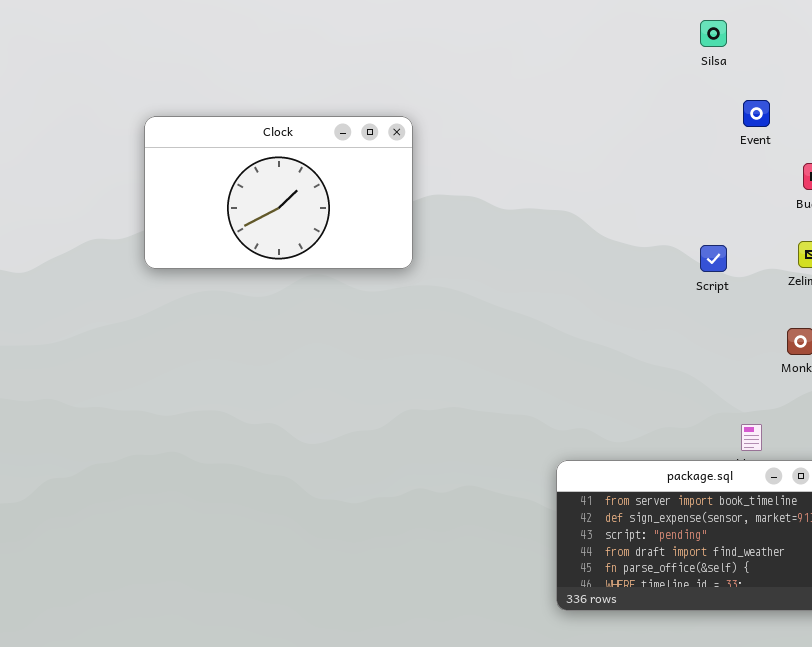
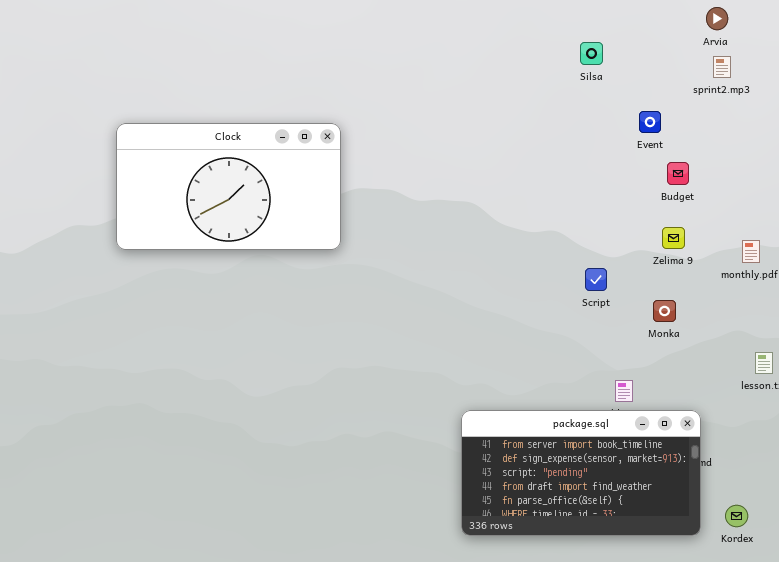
Event: [743,100,770,127] -> [639,111,661,133], moved
Script: [700,245,727,272] -> [585,268,607,291], moved

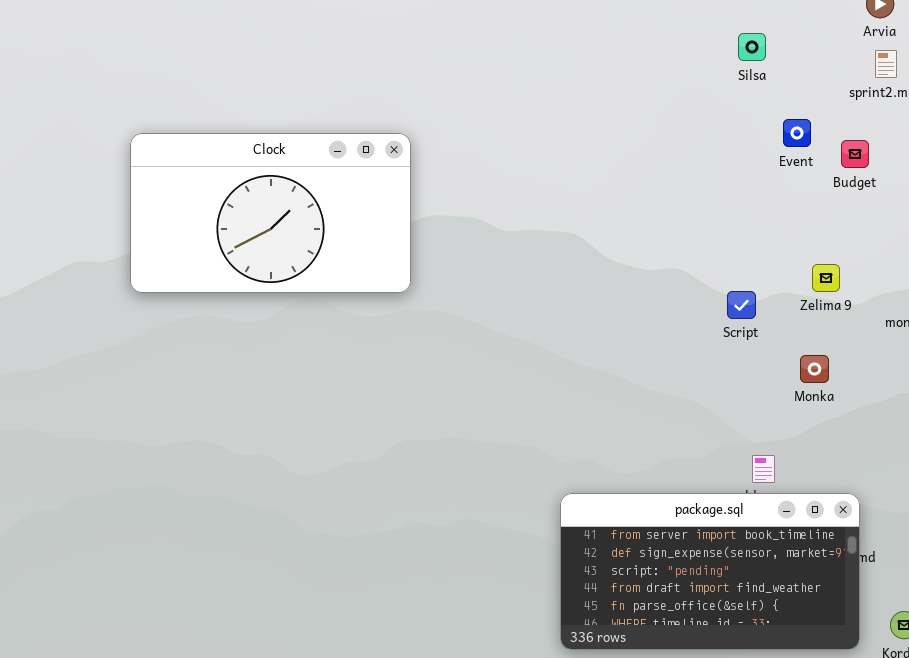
Silsa: [580,42,603,65] -> [738,33,766,61], moved
Budget: [667,162,689,185] -> [841,140,869,168], moved
Script: [585,268,607,291] -> [727,291,756,319], moved

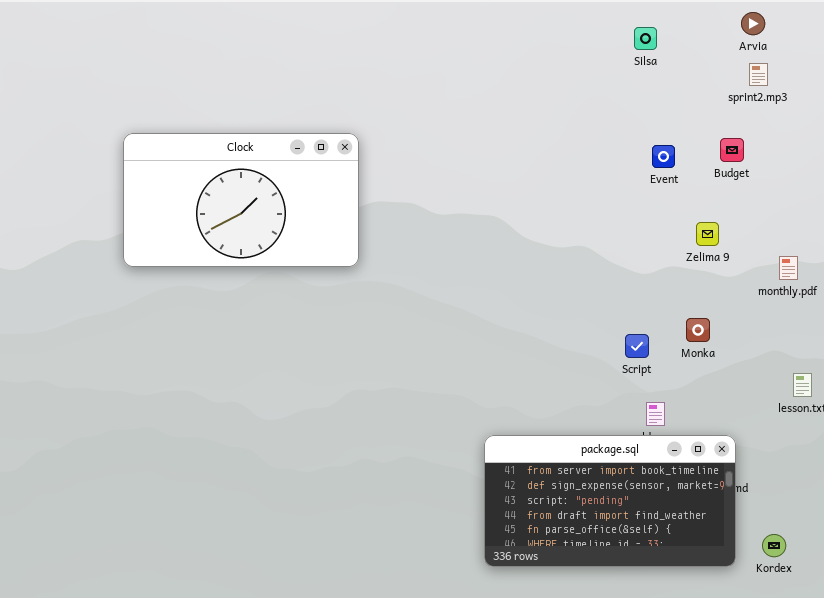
Silsa: [738,33,766,61] -> [634,27,657,50], moved
Event: [783,119,811,147] -> [652,145,675,168], moved
Zelima 9: [812,264,840,292] -> [696,222,719,246], moved
Script: [727,291,756,319] -> [625,334,649,358], moved

